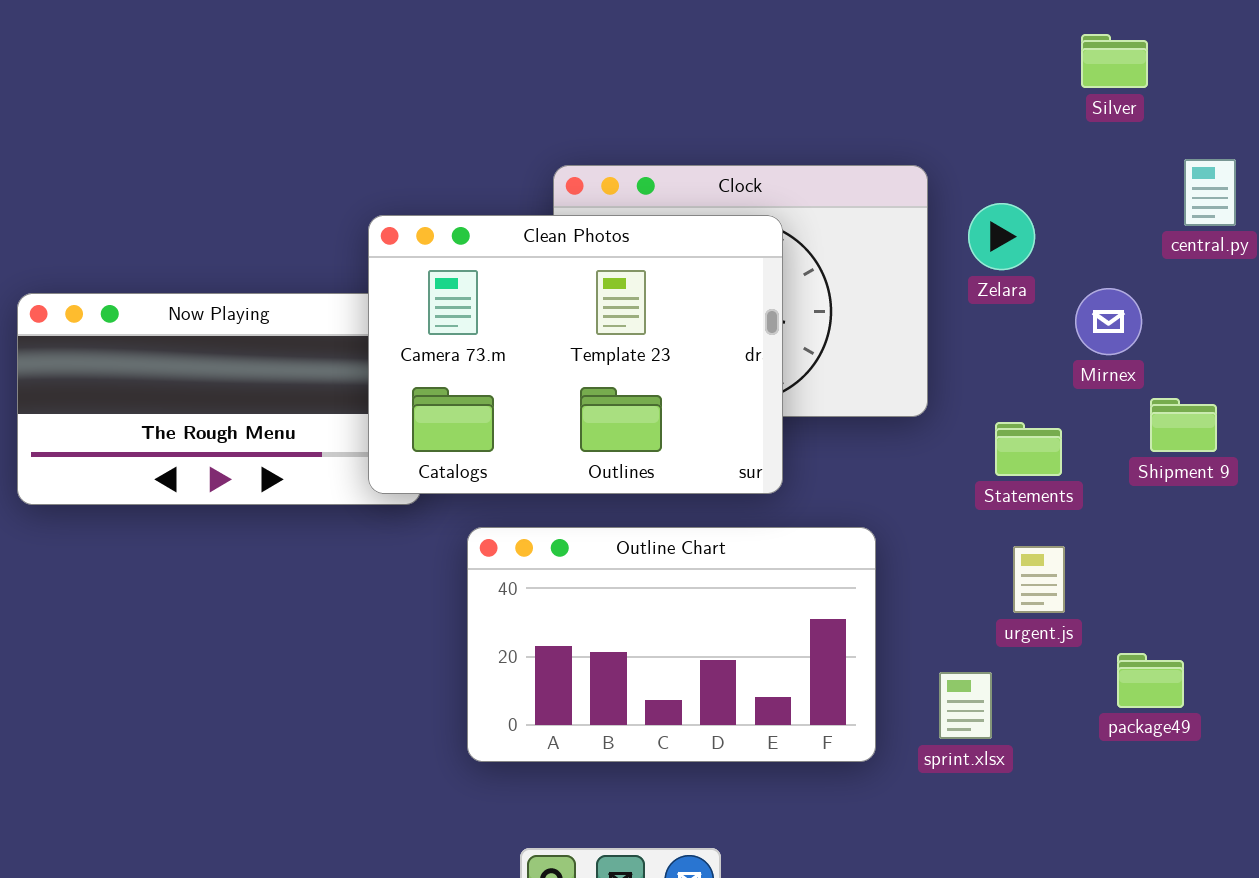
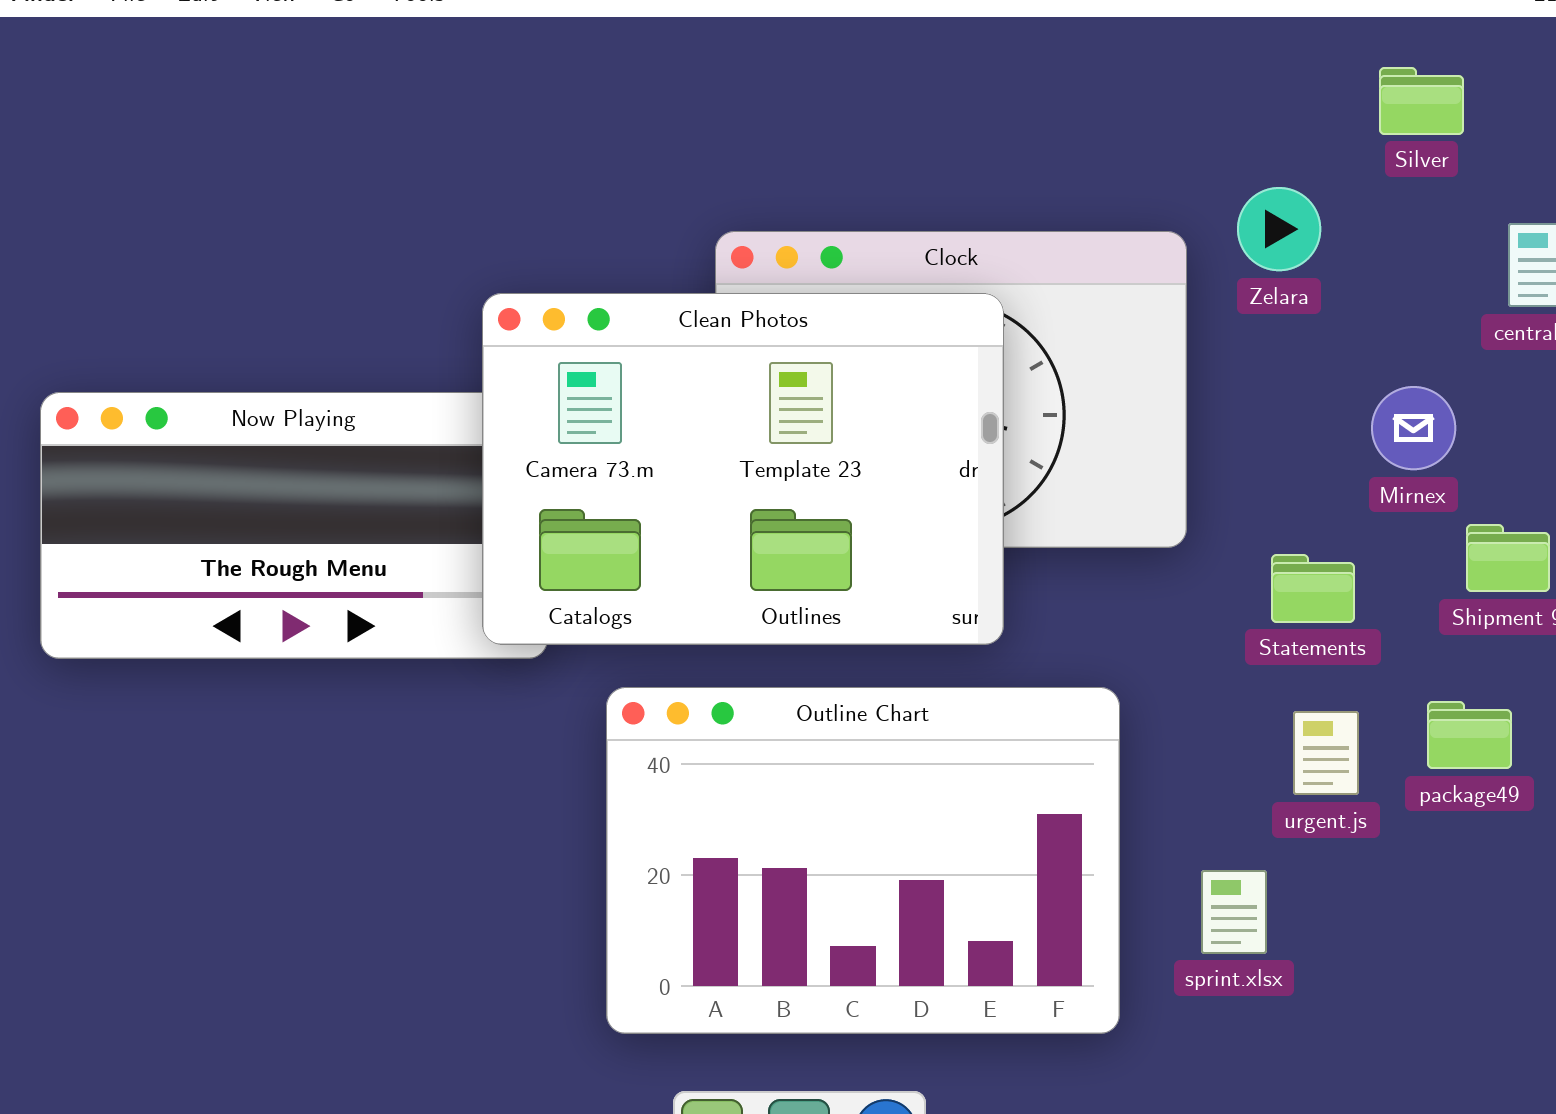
Zelara: [968,203,1035,270] -> [1237,187,1321,271], moved
Outline Chart: [467,527,876,762] -> [606,687,1120,1034], resized
package49: [1117,653,1184,708] -> [1427,701,1512,769], moved

